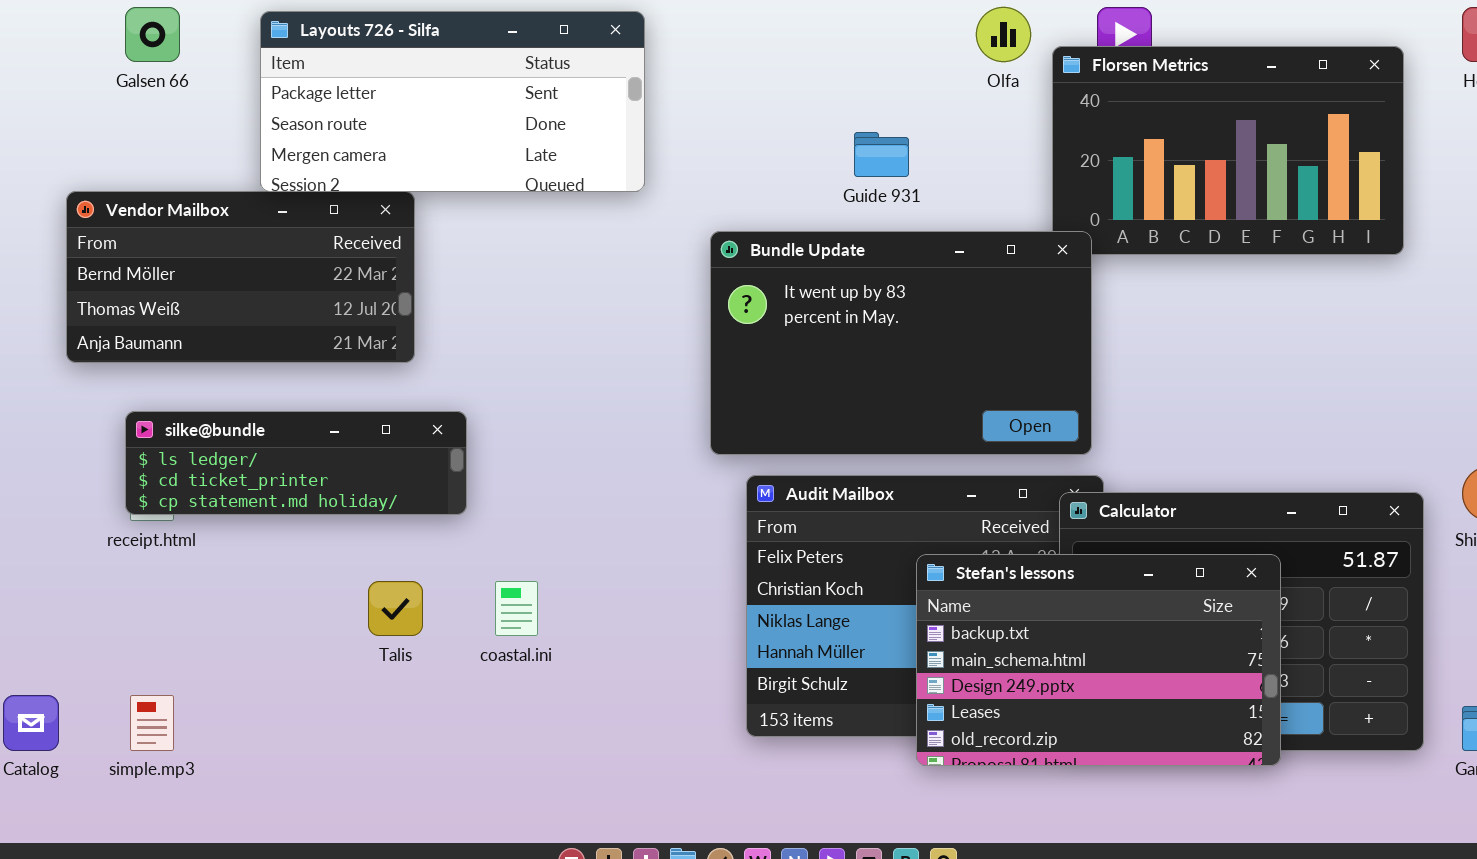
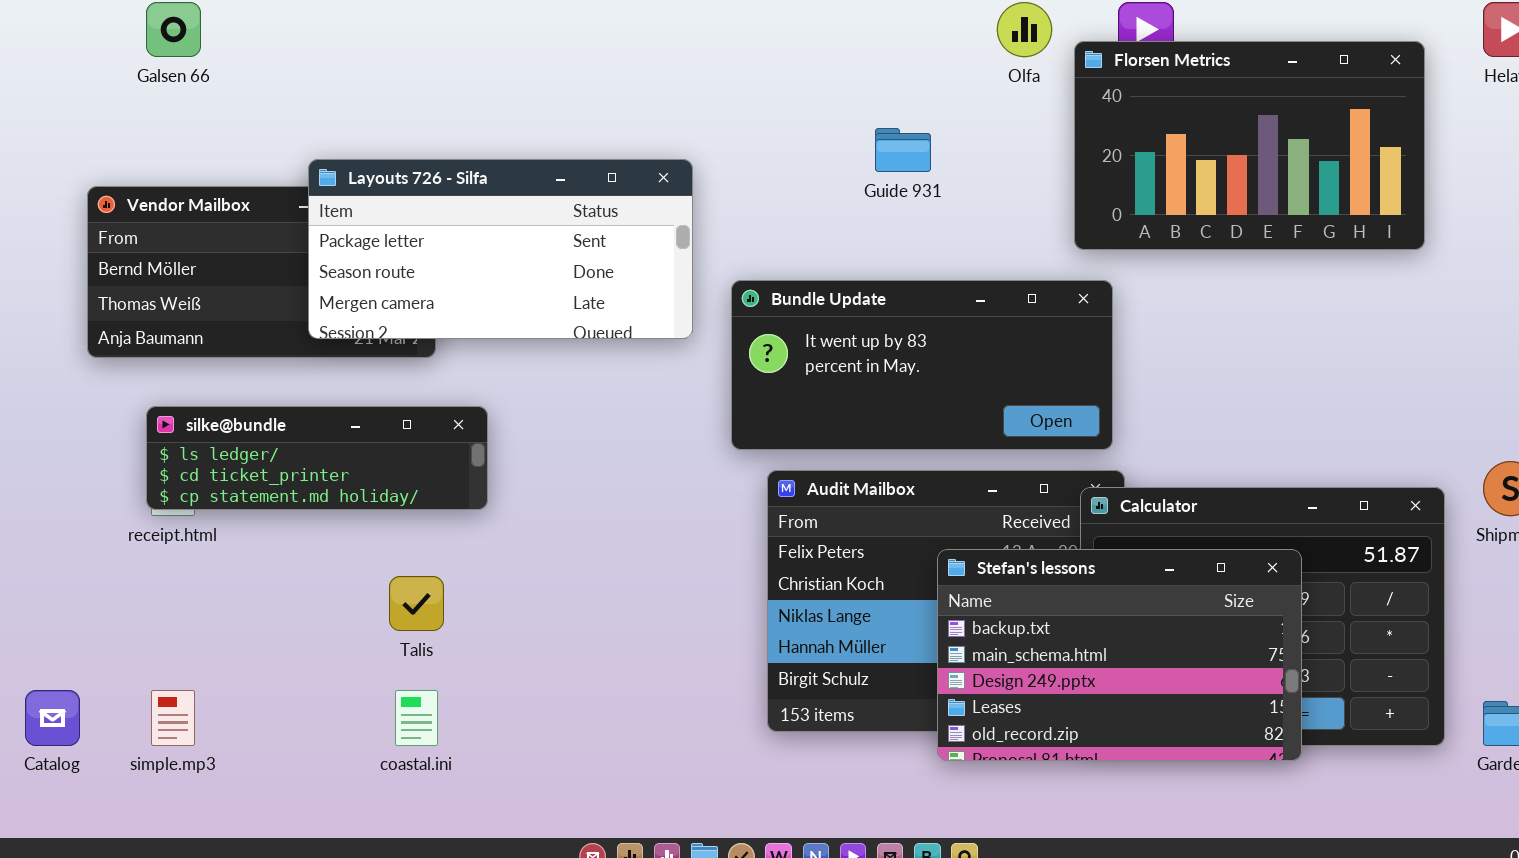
Layouts 726 - Silfa: [260,11,645,192] -> [308,159,693,339], moved
Bundle Update: [710,231,1092,455] -> [731,280,1113,450], resized
coastal.ini: [495,581,538,636] -> [395,690,438,746], moved

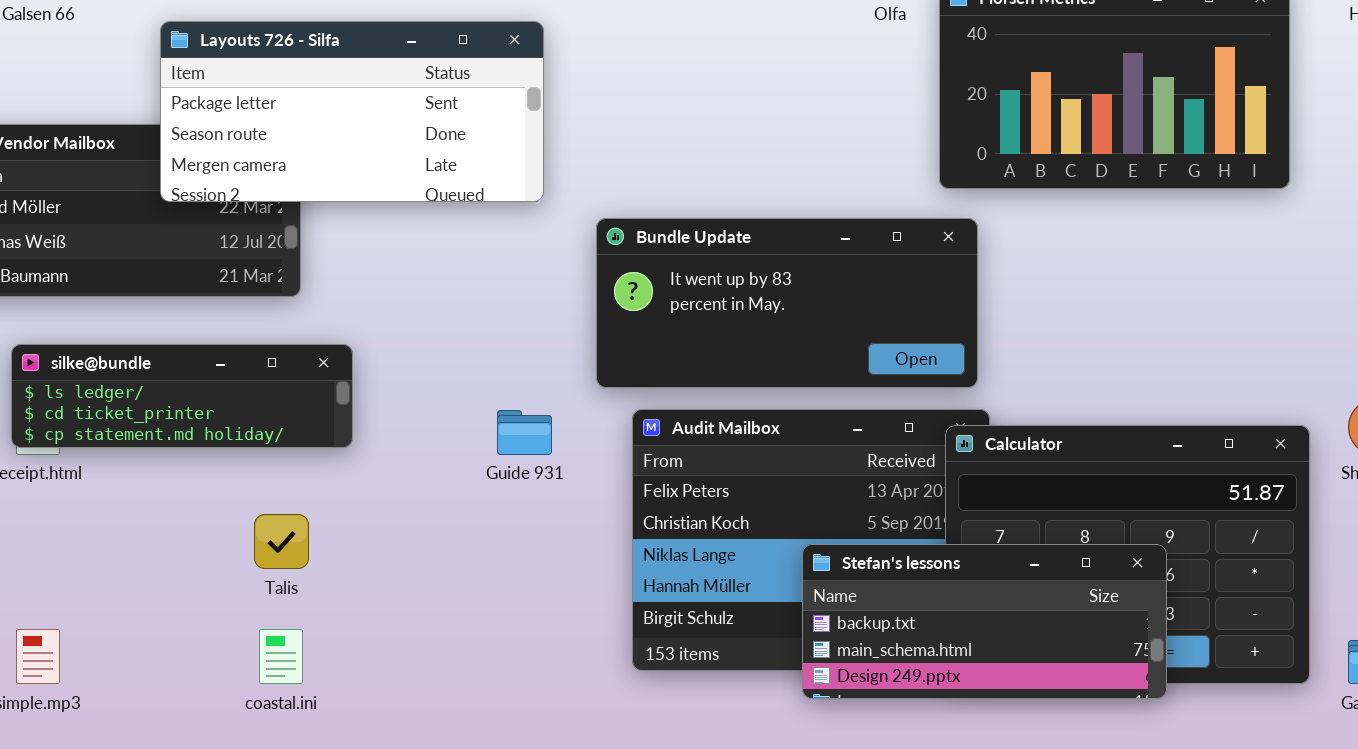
Guide 931: [875,128,931,172] -> [497,410,552,455], moved
Layouts 726 - Silfa: [308,159,693,339] -> [160,21,544,202], moved
Stefan's lessons: [937,549,1302,761] -> [802,544,1167,699], resized

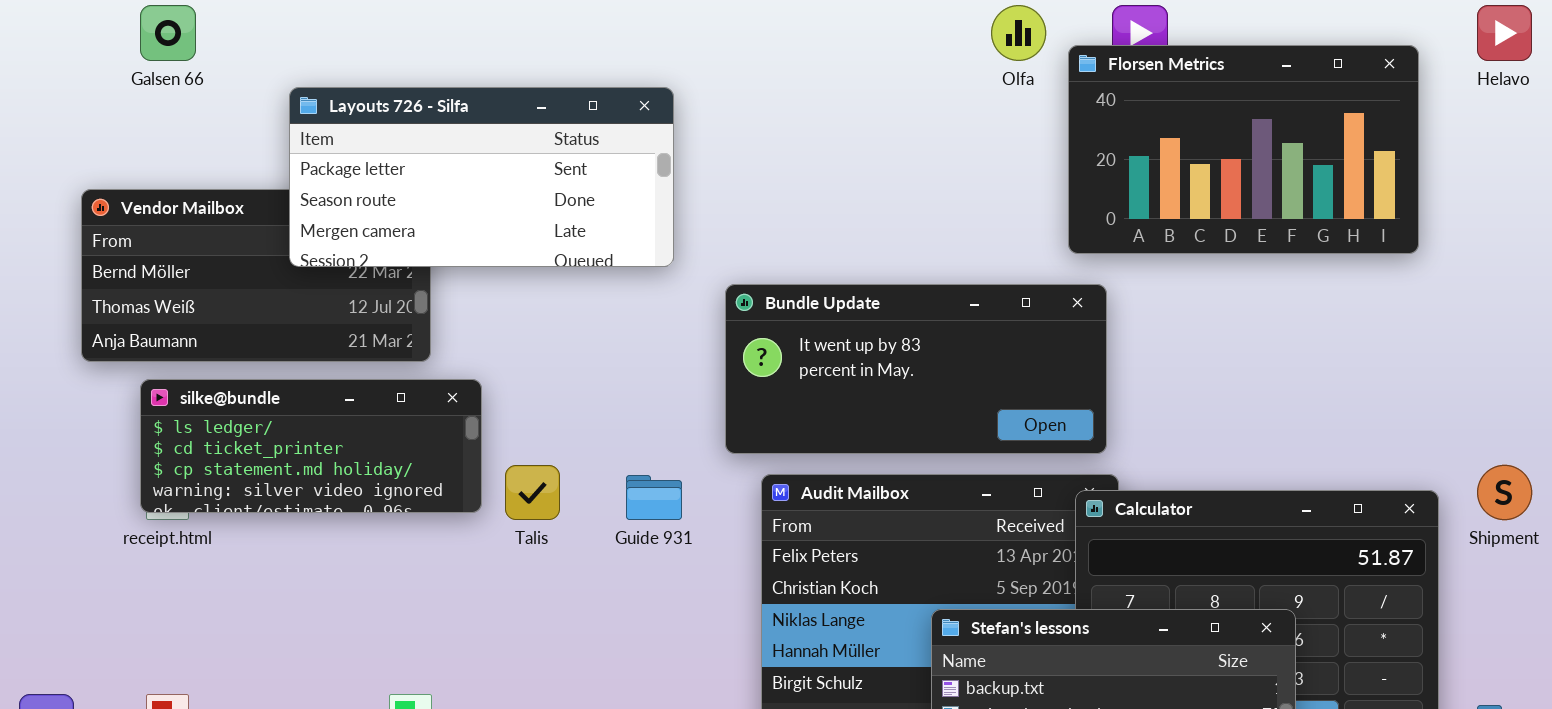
silke@bundle: [11,344,353,448] -> [140,379,482,513], resized
Talis: [254,514,309,569] -> [505,465,560,520], moved

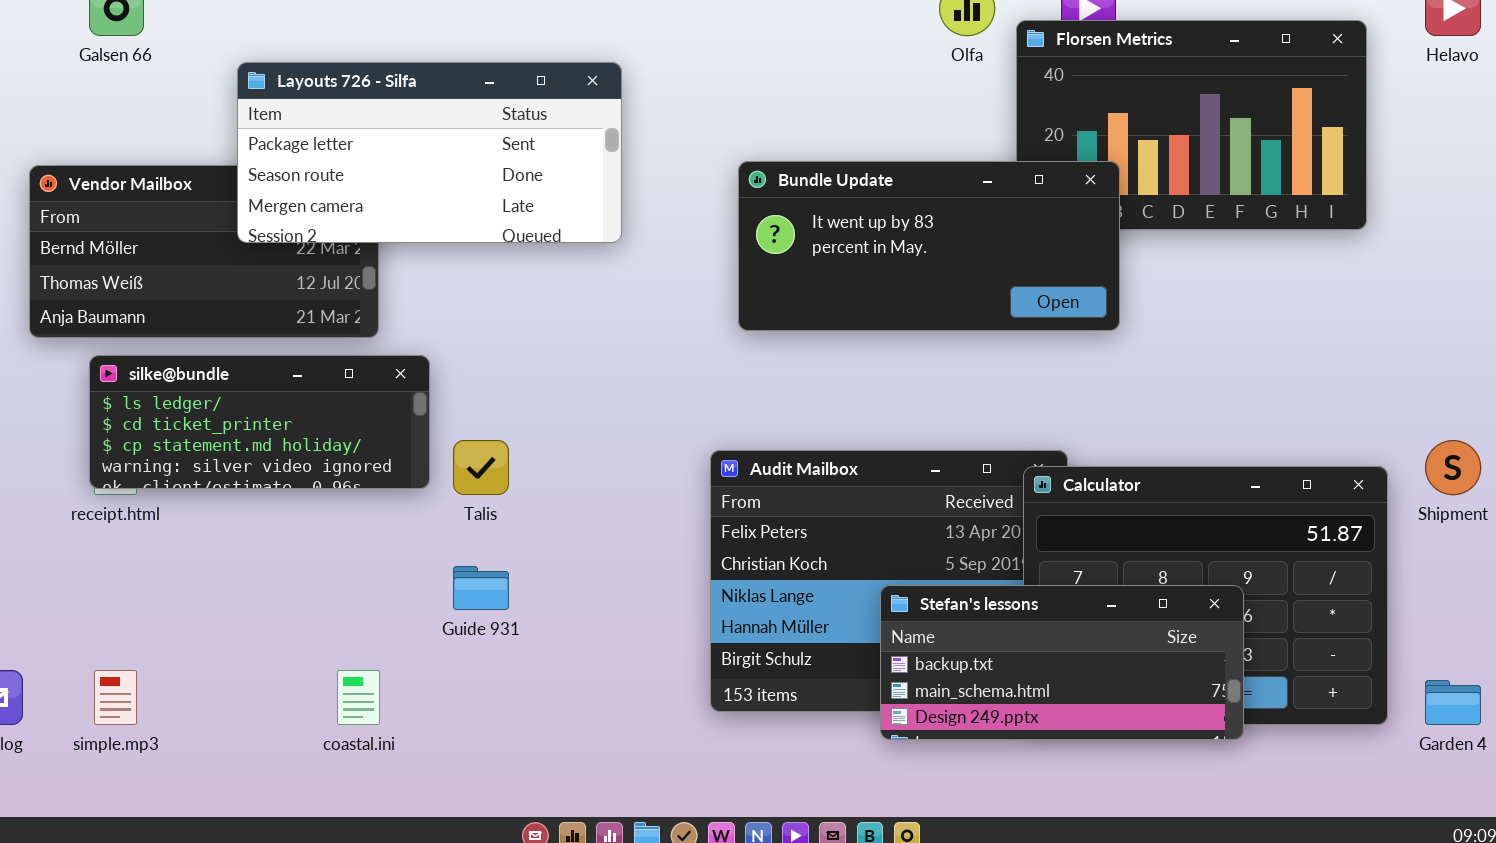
Bundle Update: [725,284,1107,454] -> [738,161,1120,331], moved
Guide 931: [626,475,682,520] -> [453,566,509,610], moved

